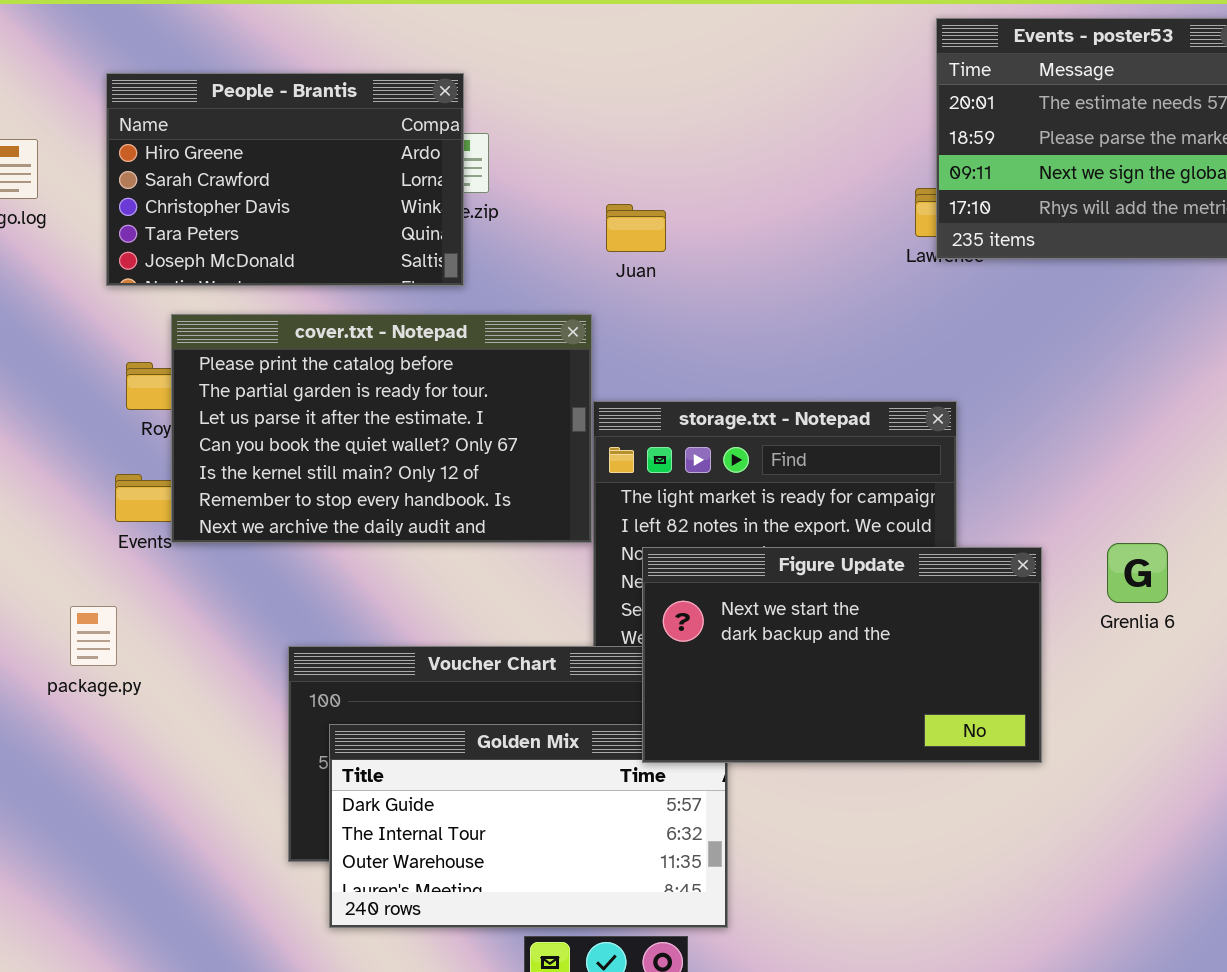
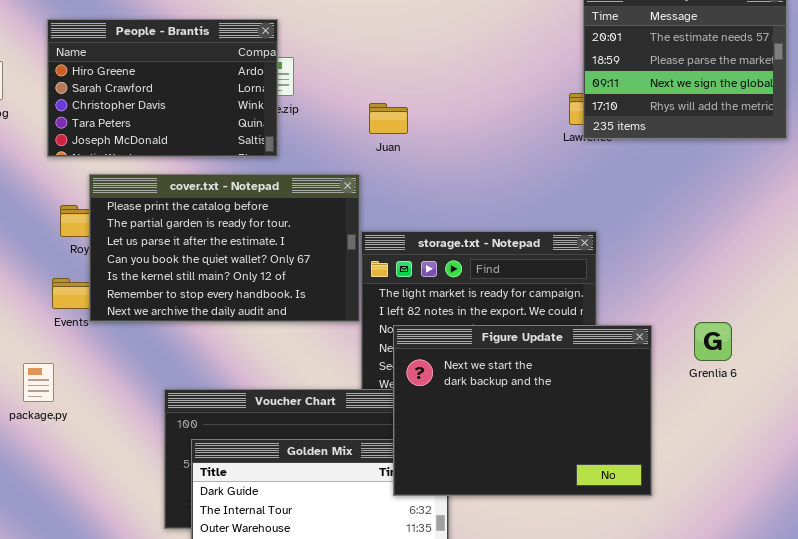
Figure Update: [642,547,1042,763] -> [393,325,652,496], resized

